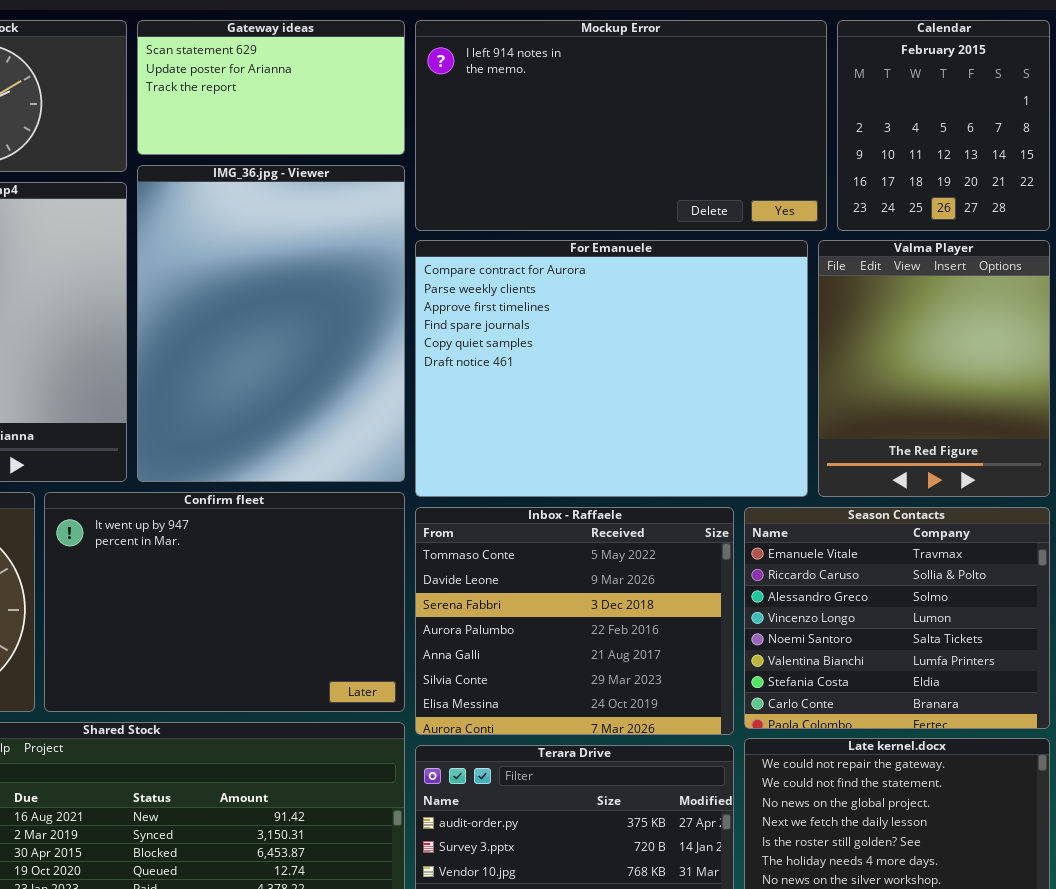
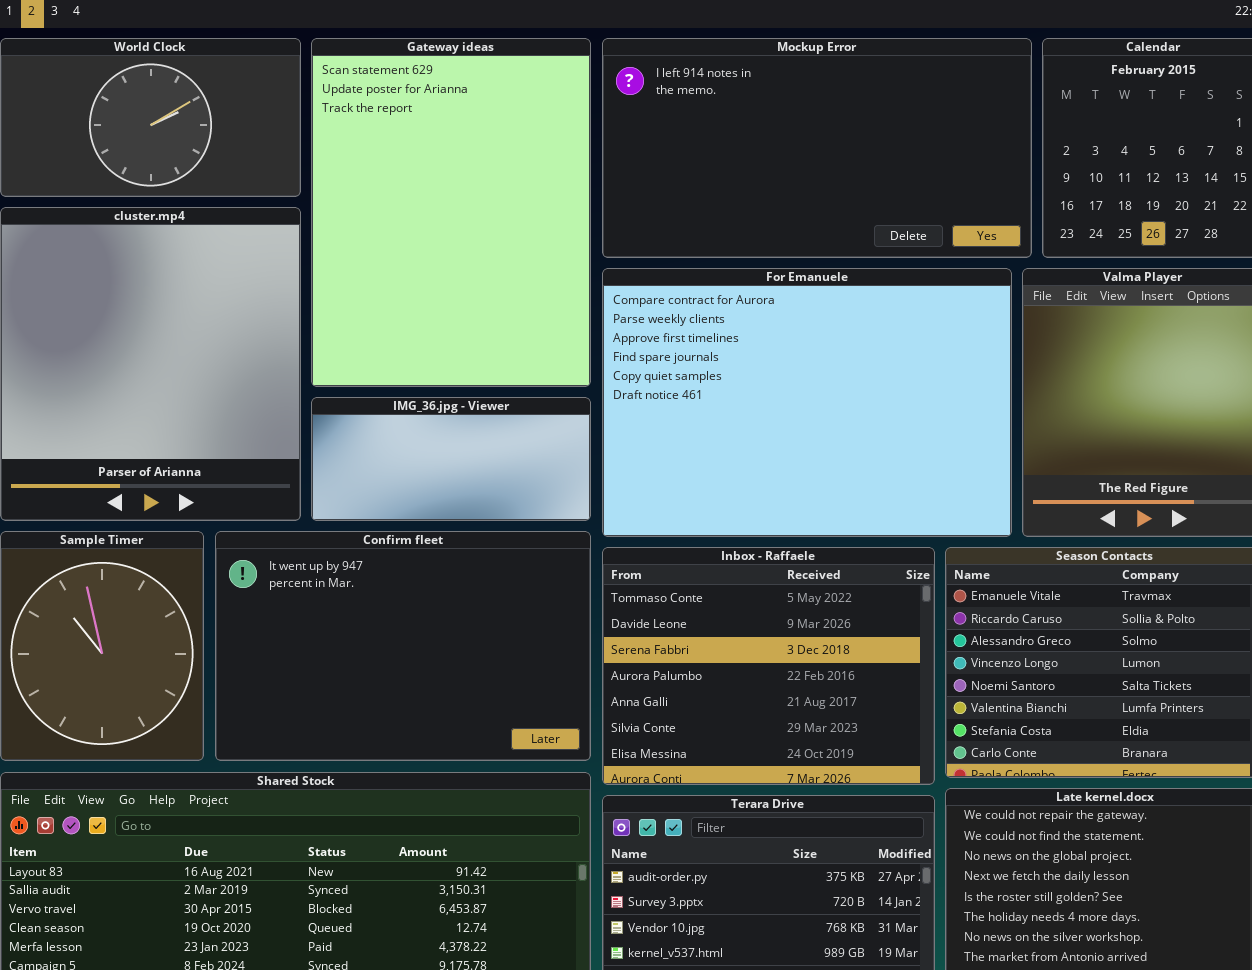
Gateway ideas: [137,20,405,155] -> [311,38,591,387], resized
IMG_36.jpg - Viewer: [137,165,405,482] -> [311,397,591,521], resized

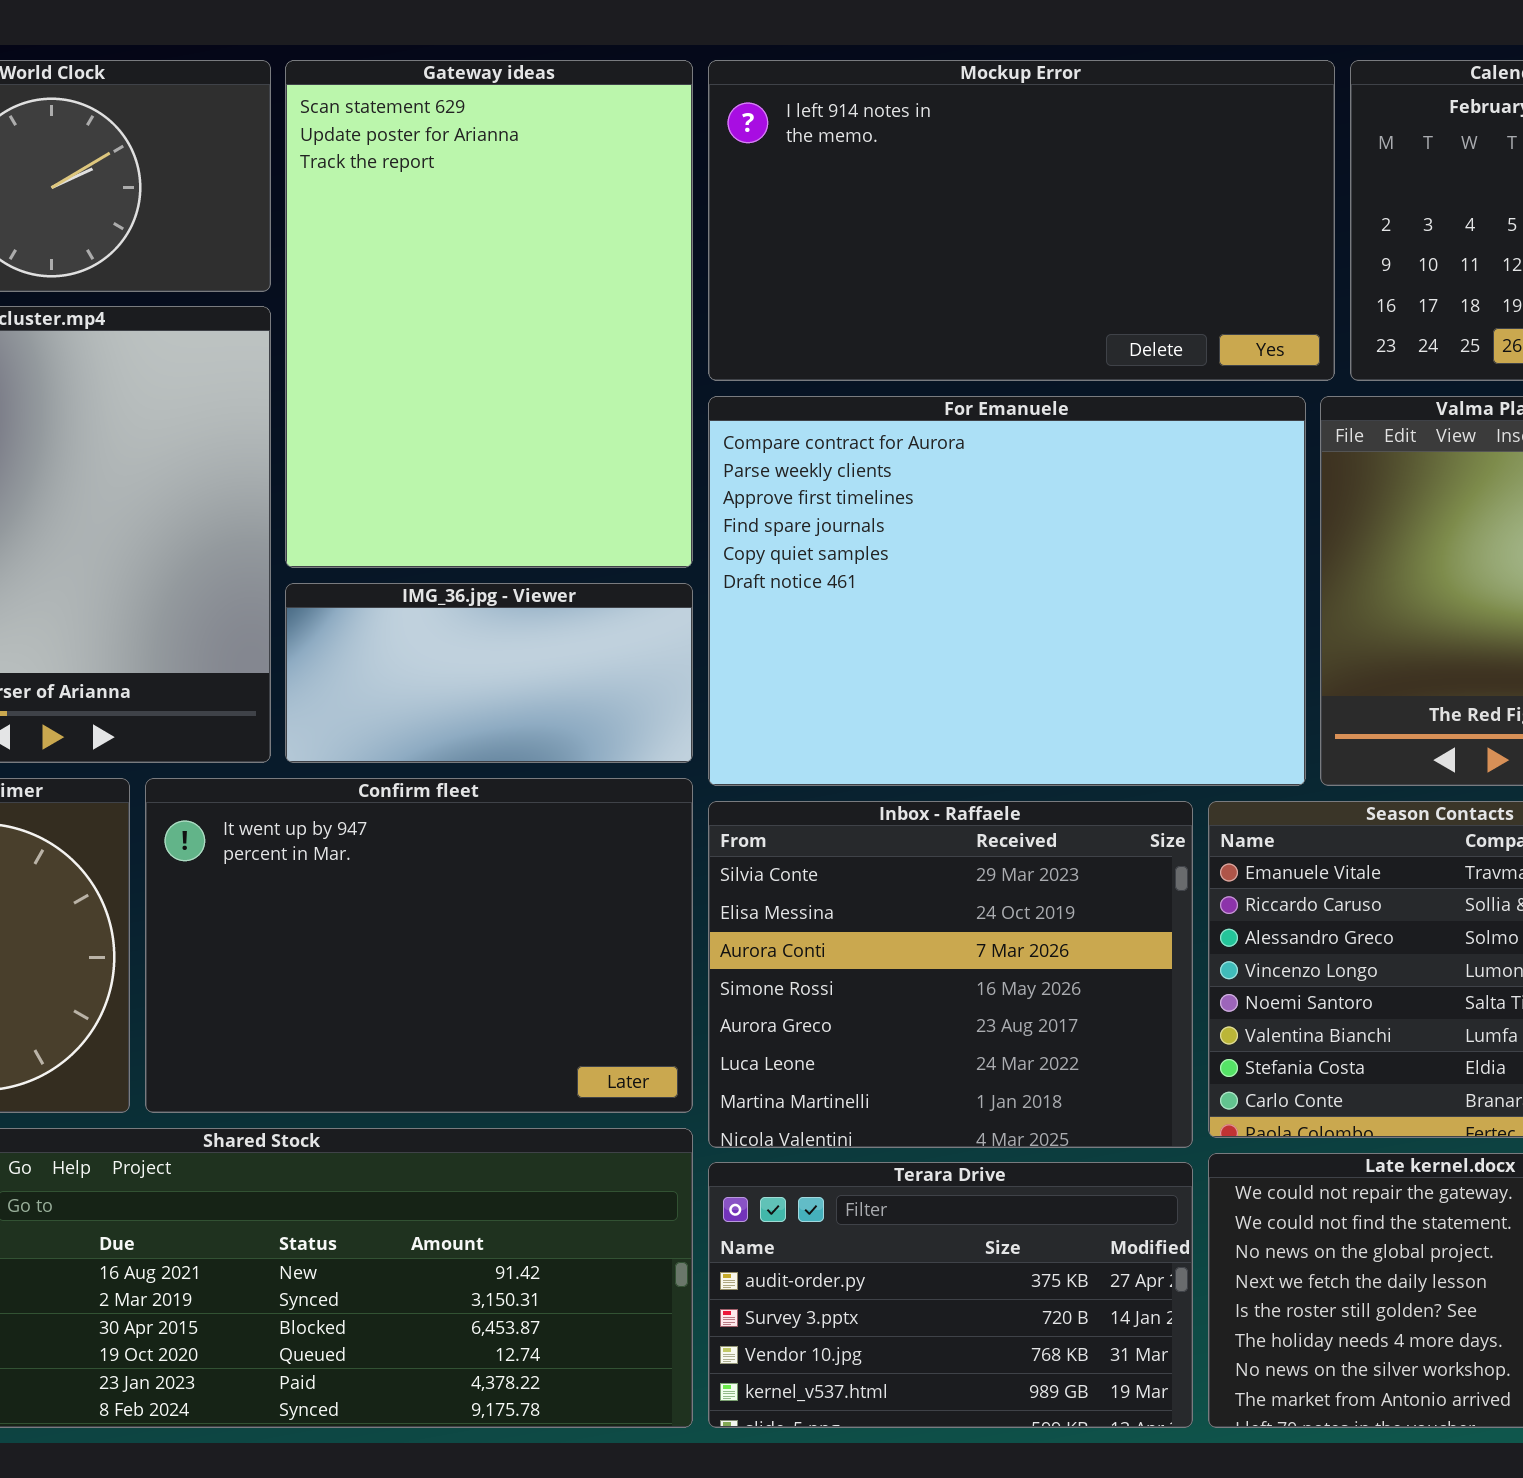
Inbox - Raffaele: [602,547,935,785] -> [708,801,1193,1148], scrolled down 5 rows

